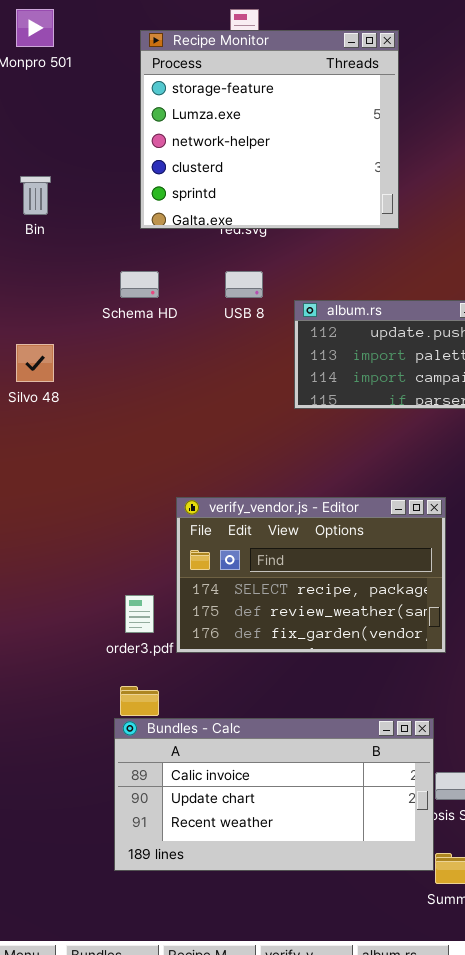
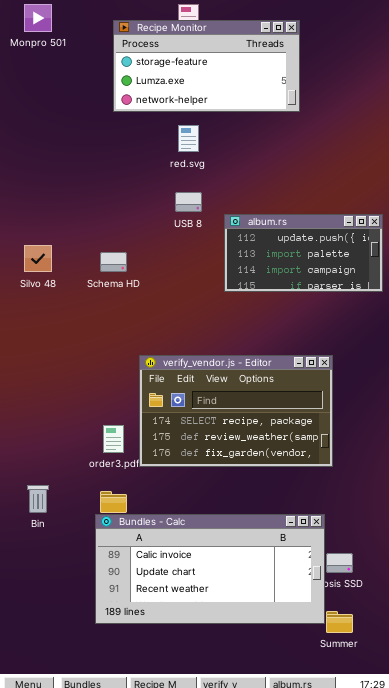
Recipe Monitor: [140,30,399,229] -> [113,20,300,112], resized
Bin: [20,176,51,215] -> [27,485,49,513], moved
Schema HD: [120,271,159,298] -> [100,252,127,272], moved

